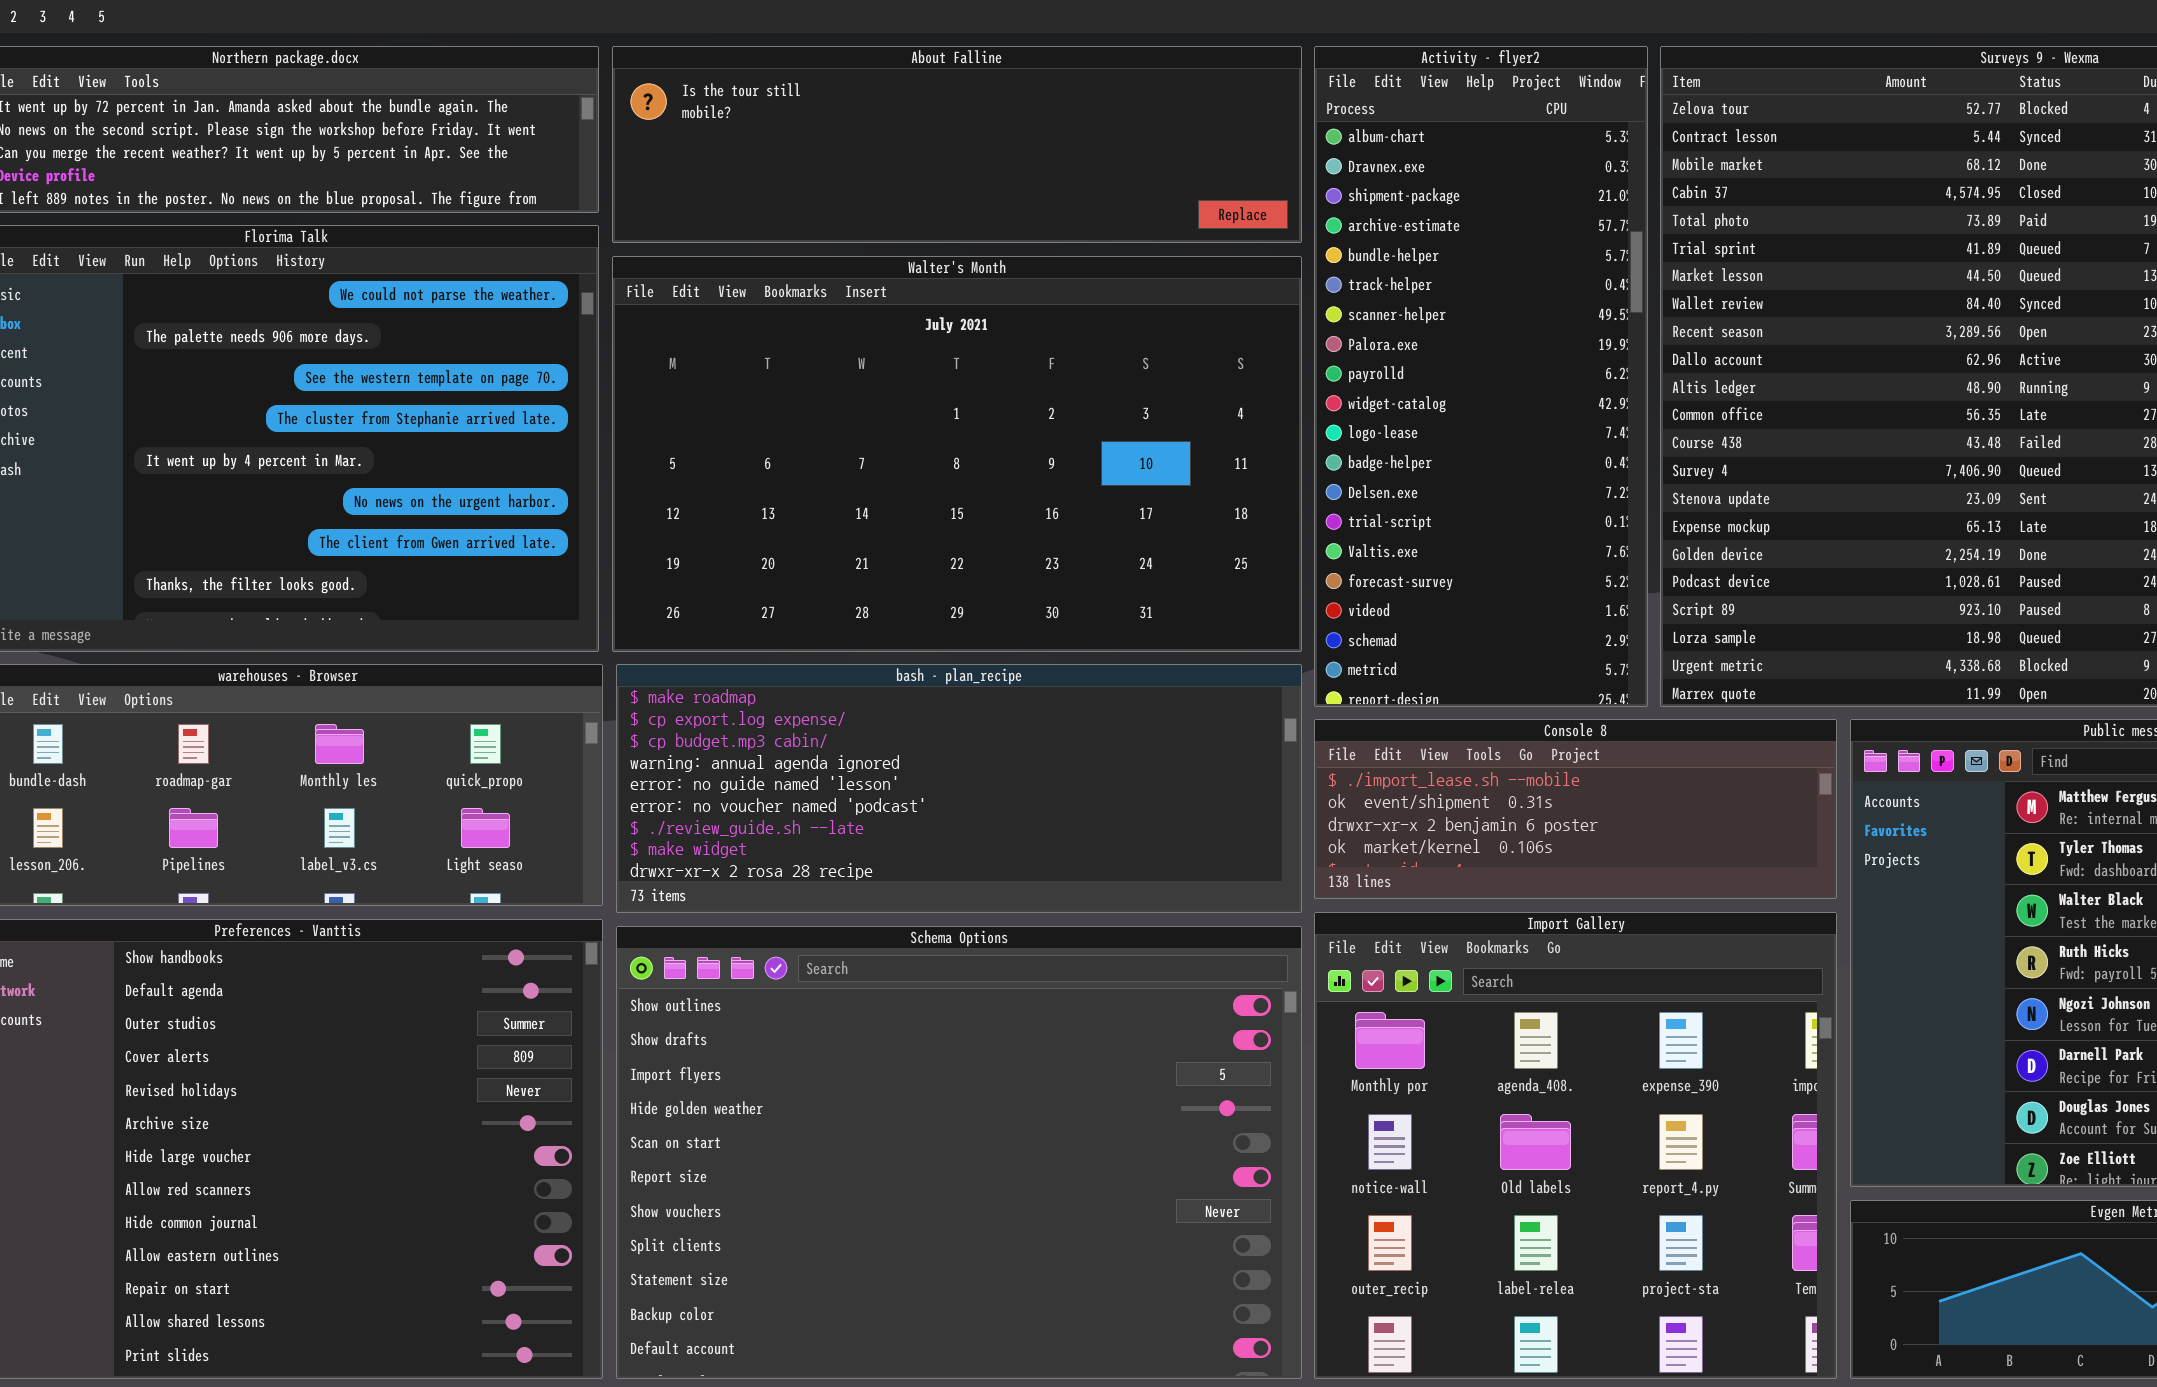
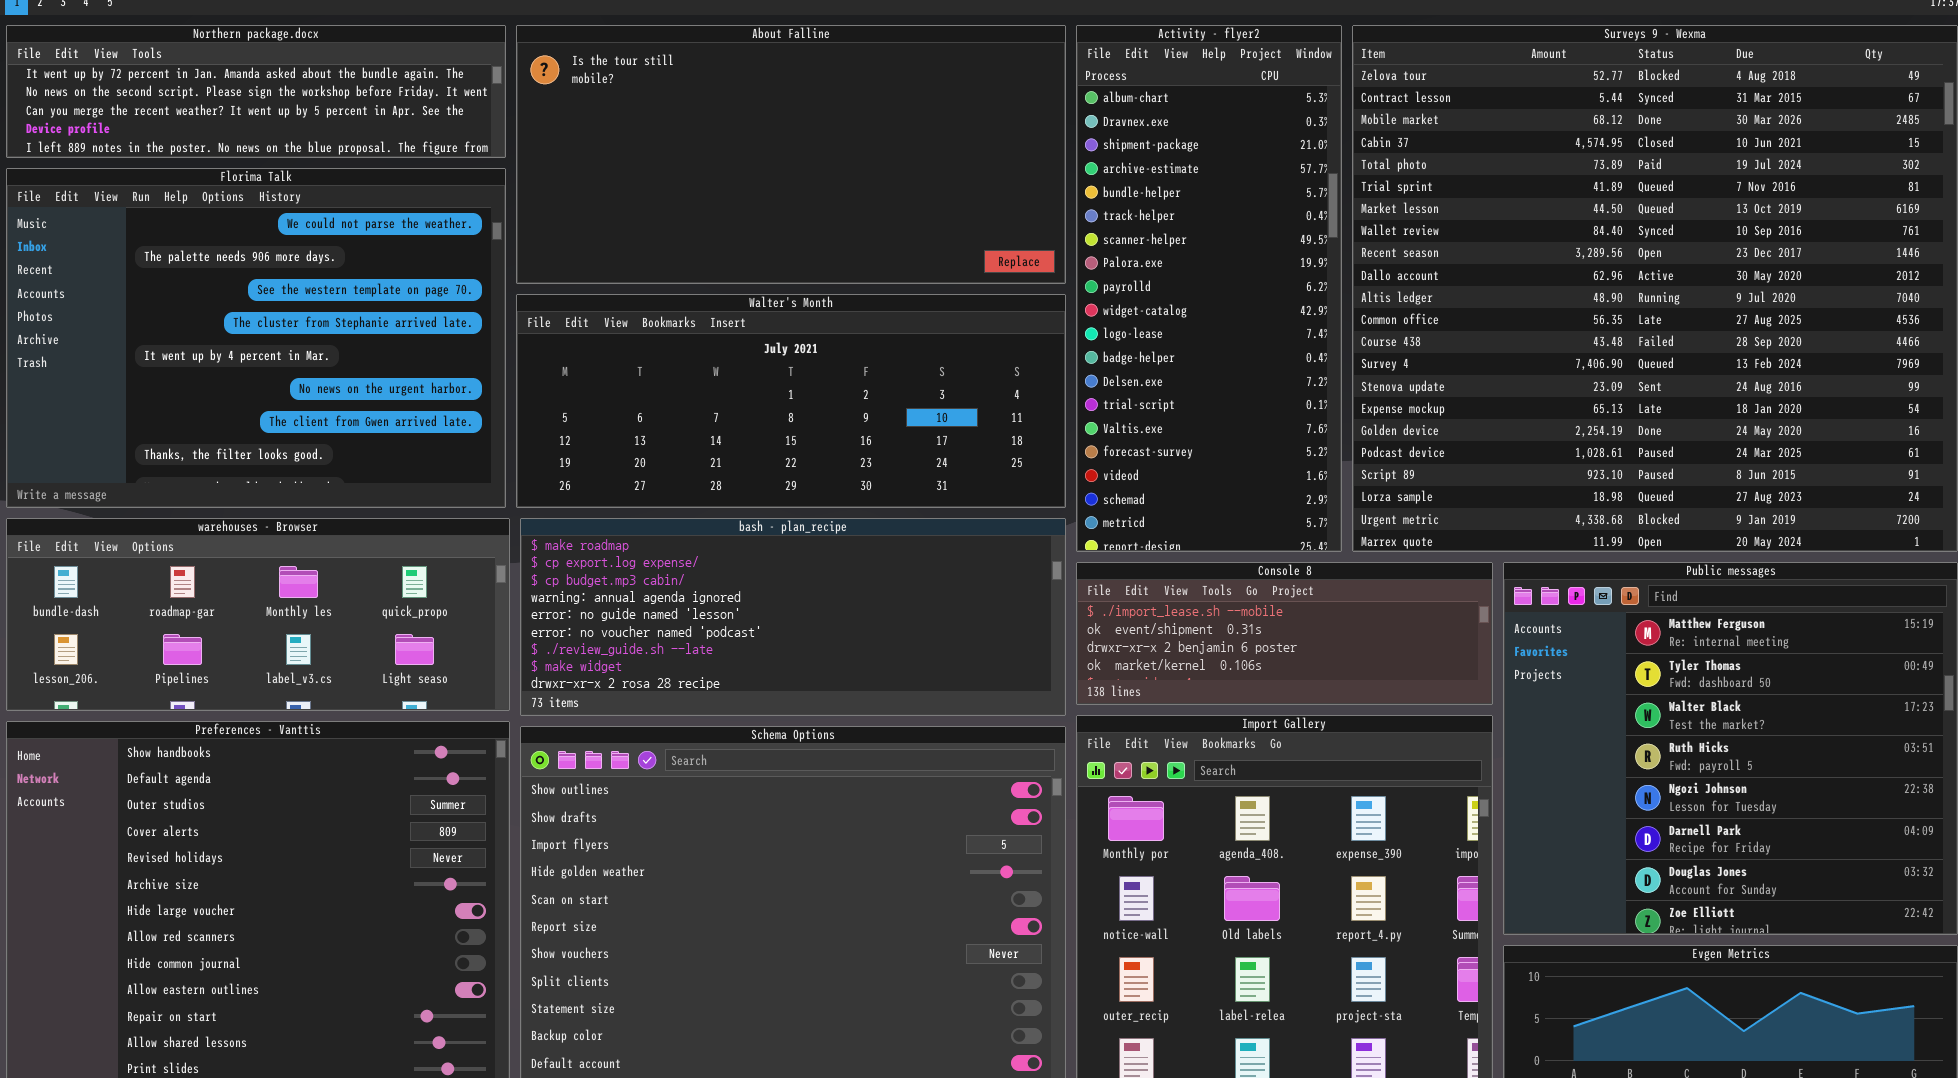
About Falline: [612,46,1302,243] -> [516,25,1066,284], resized
Walter's Month: [612,256,1302,652] -> [516,294,1066,508], resized

